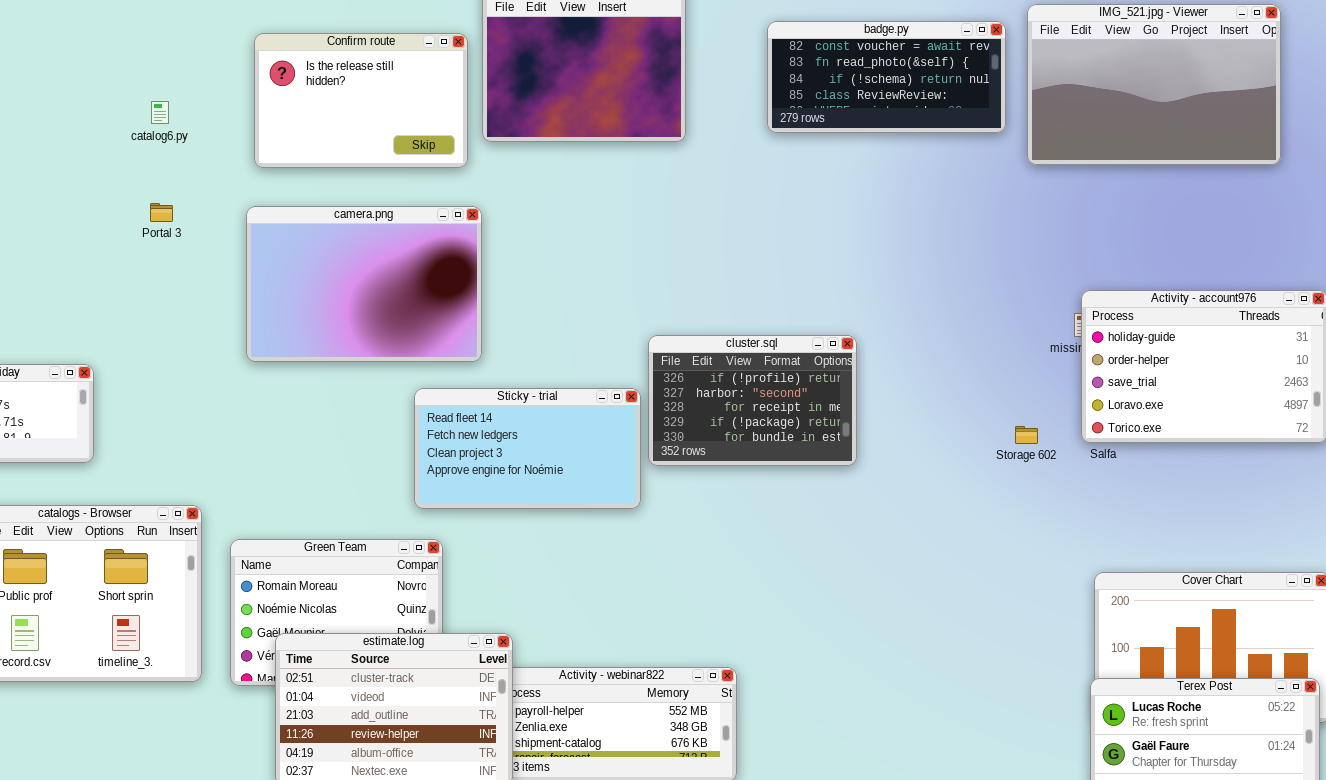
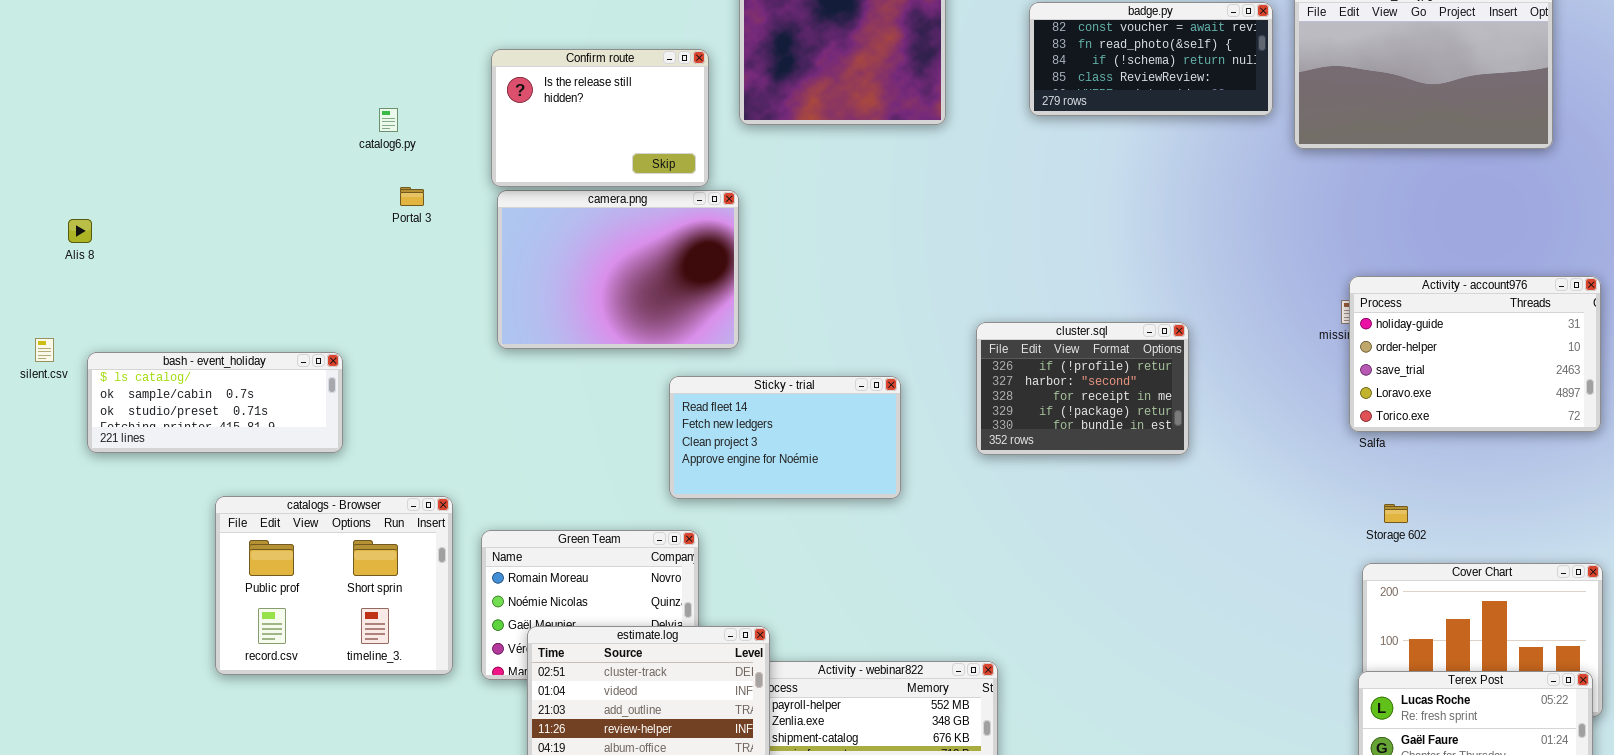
Confirm route: [254,33,468,168] -> [491,49,709,187], moved
catalog6.py: [151,101,169,124] -> [379,108,398,132], moved
cluster.sql: [648,335,857,466] -> [976,322,1189,455], moved
Storage 602: [1015,426,1038,444] -> [1384,504,1408,523], moved

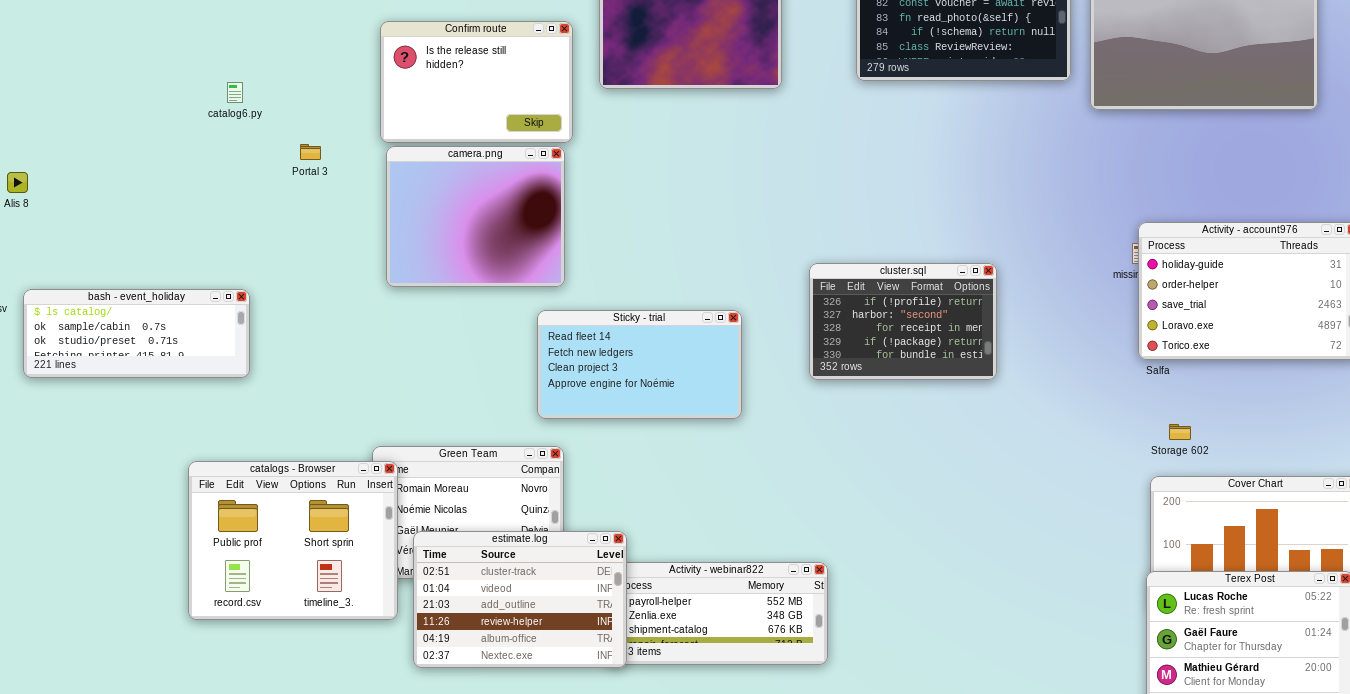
catalog6.py: [379,108,398,132] -> [227,82,243,103], moved
camera.png: [497,190,739,349] -> [386,146,565,287], resized
catalogs - Browser: [215,496,453,675] -> [188,461,398,620], moved

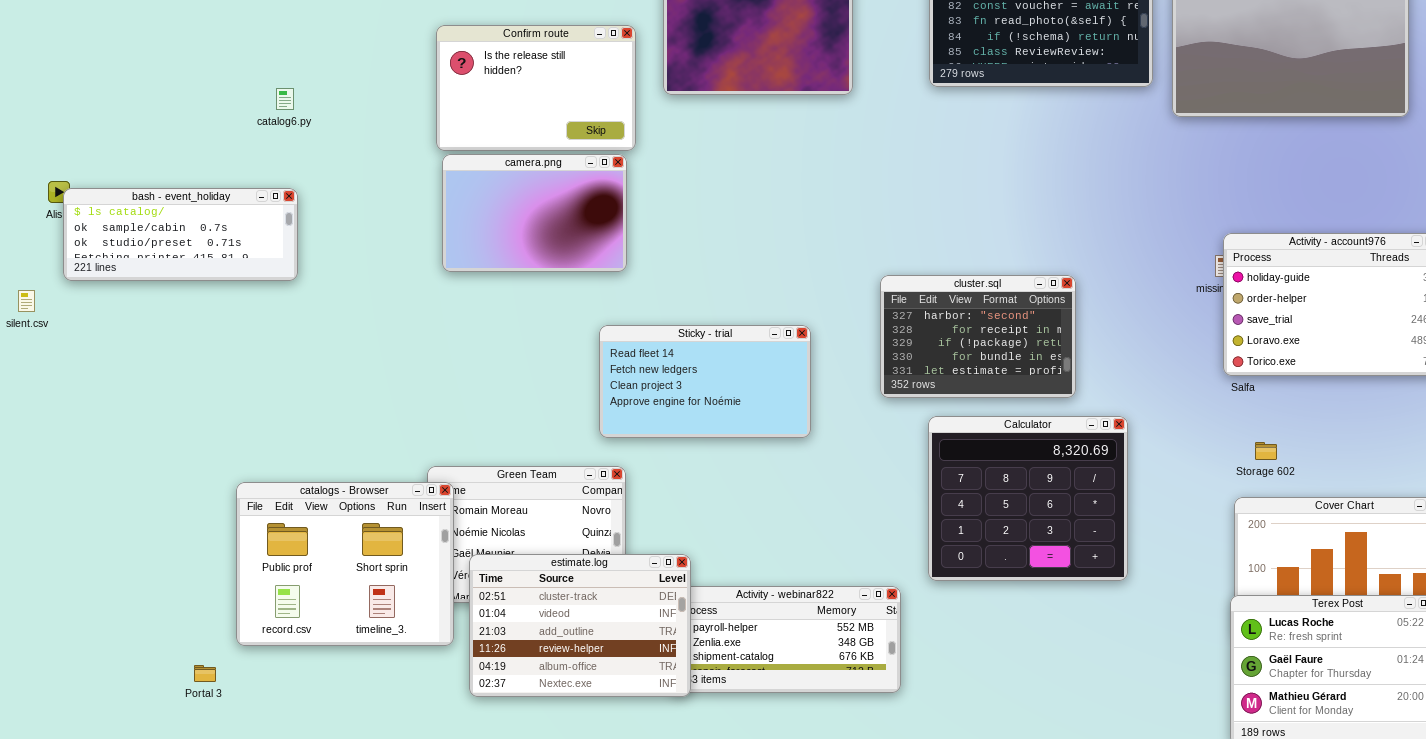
Portal 3: [300,144,321,160] -> [194,665,216,682], moved
camera.png: [386,146,565,287] -> [442,154,627,272], resized
cluster.sql: [809,263,997,380] -> [880,275,1076,398], scrolled down 1 row
bash - event_holiday: [23,289,250,378] -> [63,188,298,281], moved
Calculator: none -> [928,416,1128,581], opened

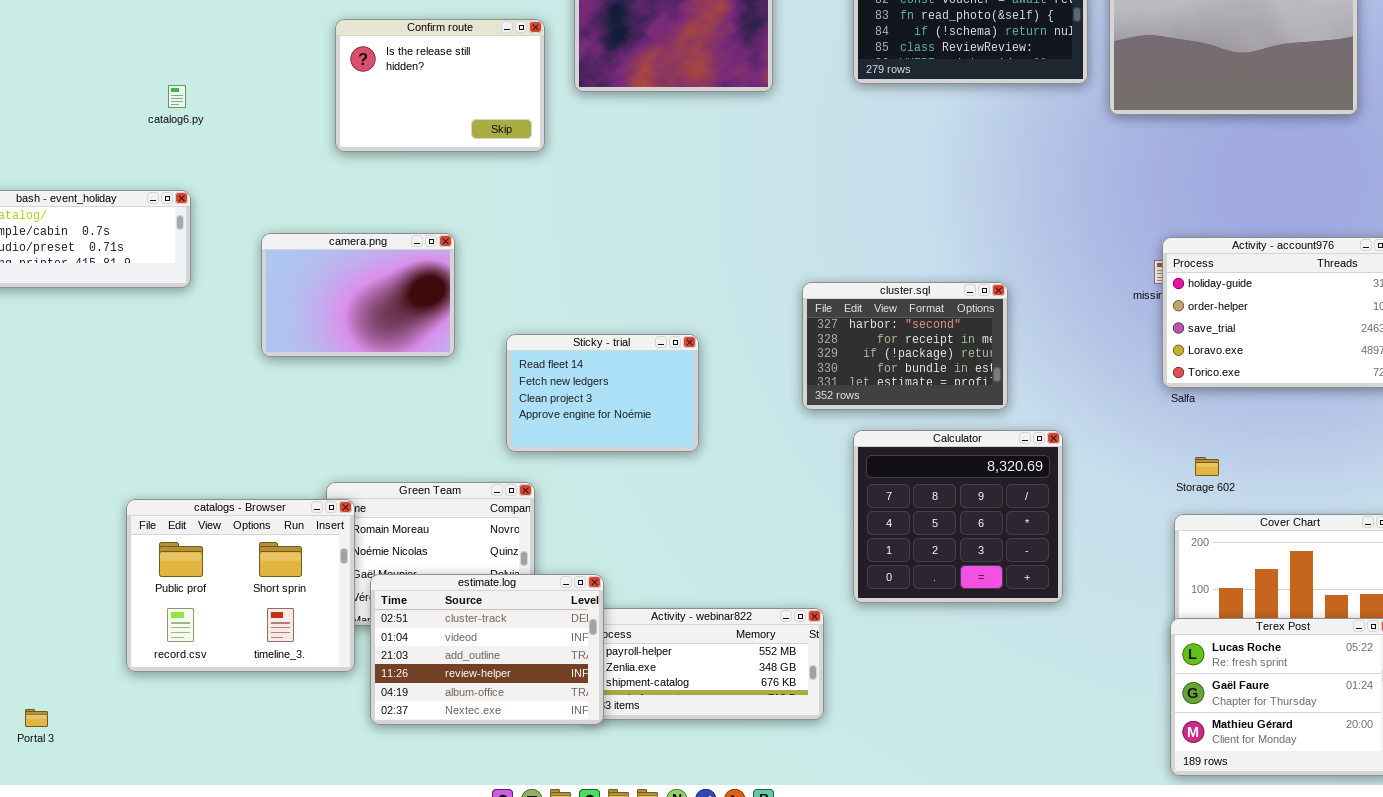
camera.png: [442,154,627,272] -> [261,233,455,357], moved
Sticky - trial: [599,325,811,438] -> [506,334,699,452], resized
Portal 3: [194,665,216,682] -> [25,709,48,727], moved

